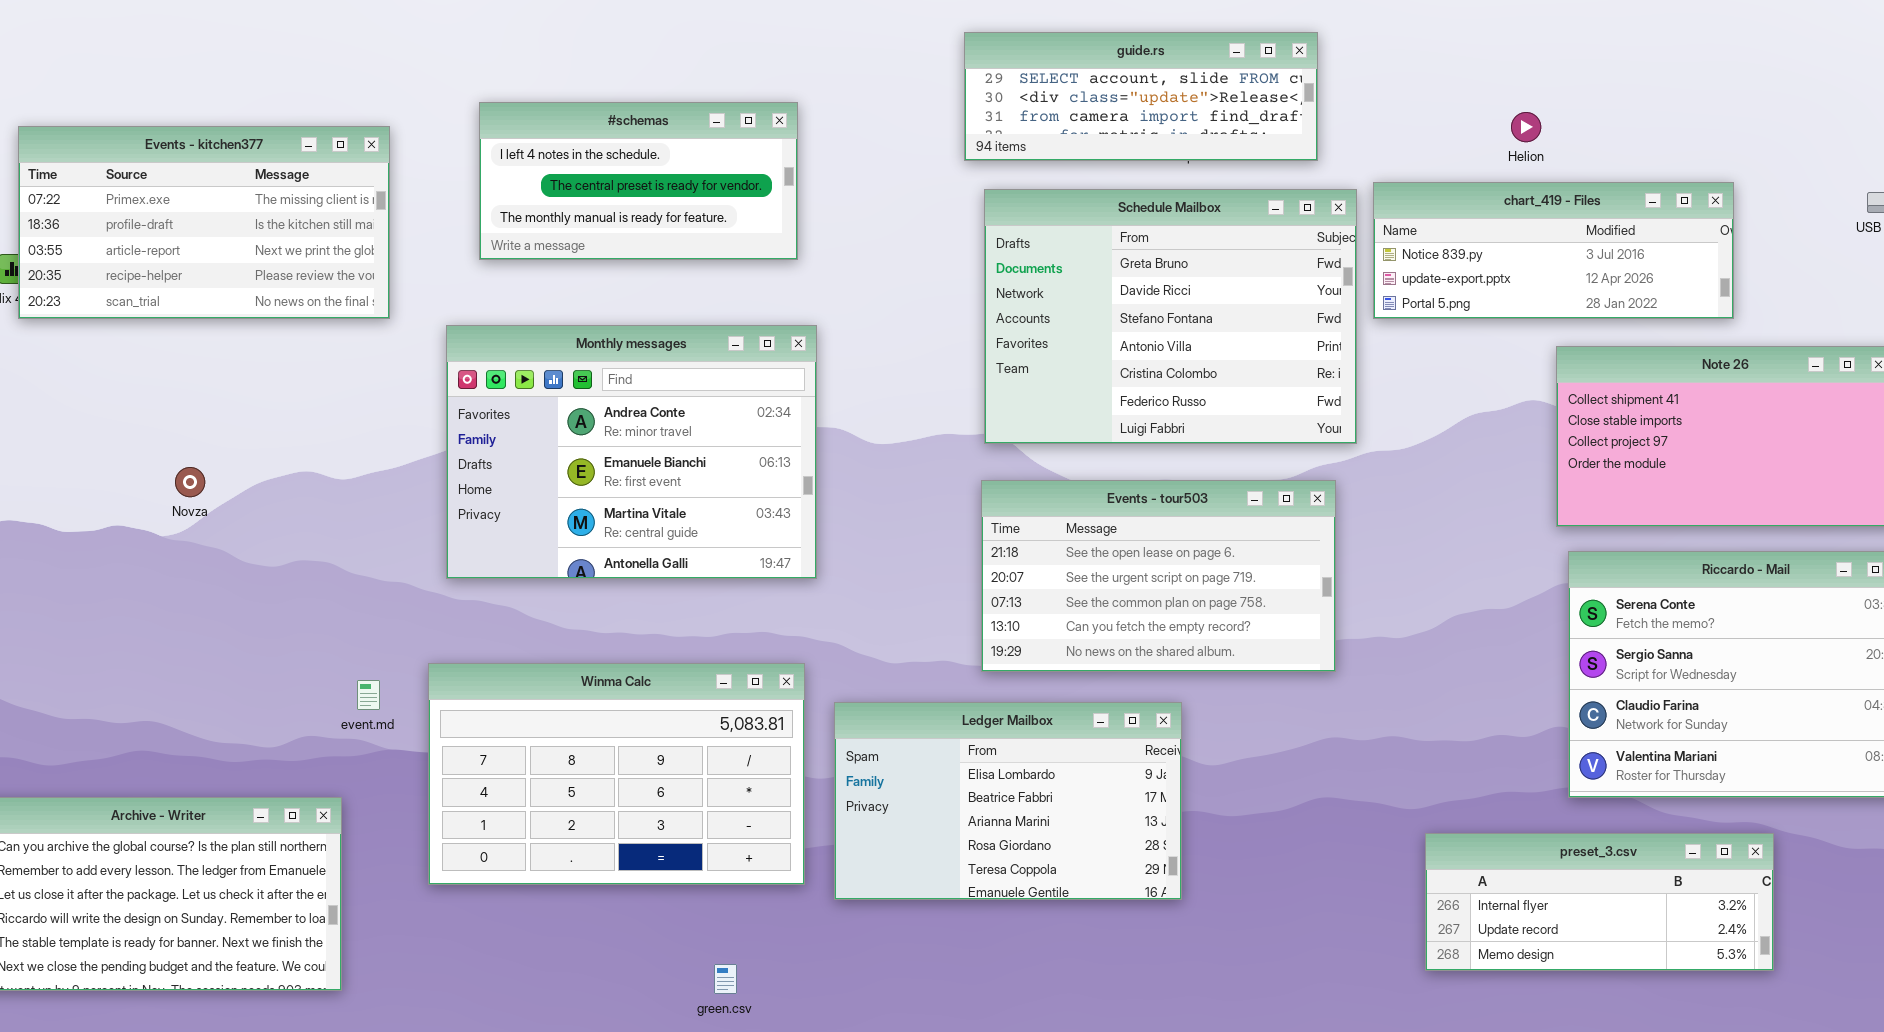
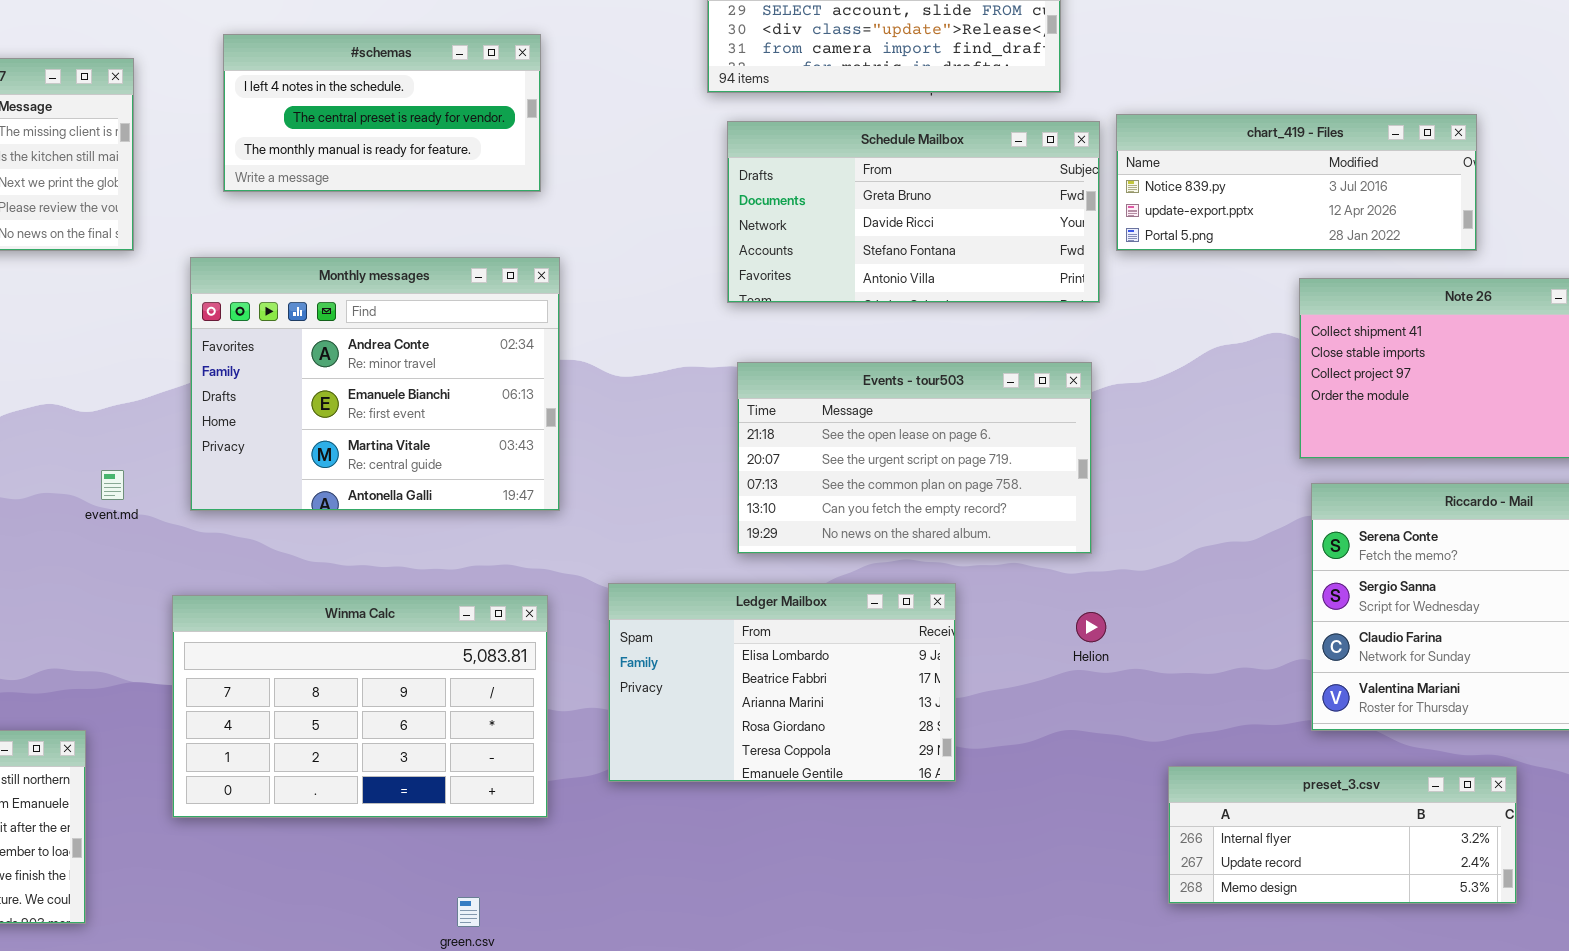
Helion: [1511,112,1541,142] -> [1076,612,1106,642], moved
Schedule Mailbox: [984,189,1357,444] -> [727,121,1100,303], resized
Events - tour503: [981,480,1336,672] -> [737,362,1092,554], moved
event.md: [357,680,380,710] -> [101,470,124,500], moved
Ledger Mailbox: [834,702,1182,900] -> [608,583,956,782], moved

